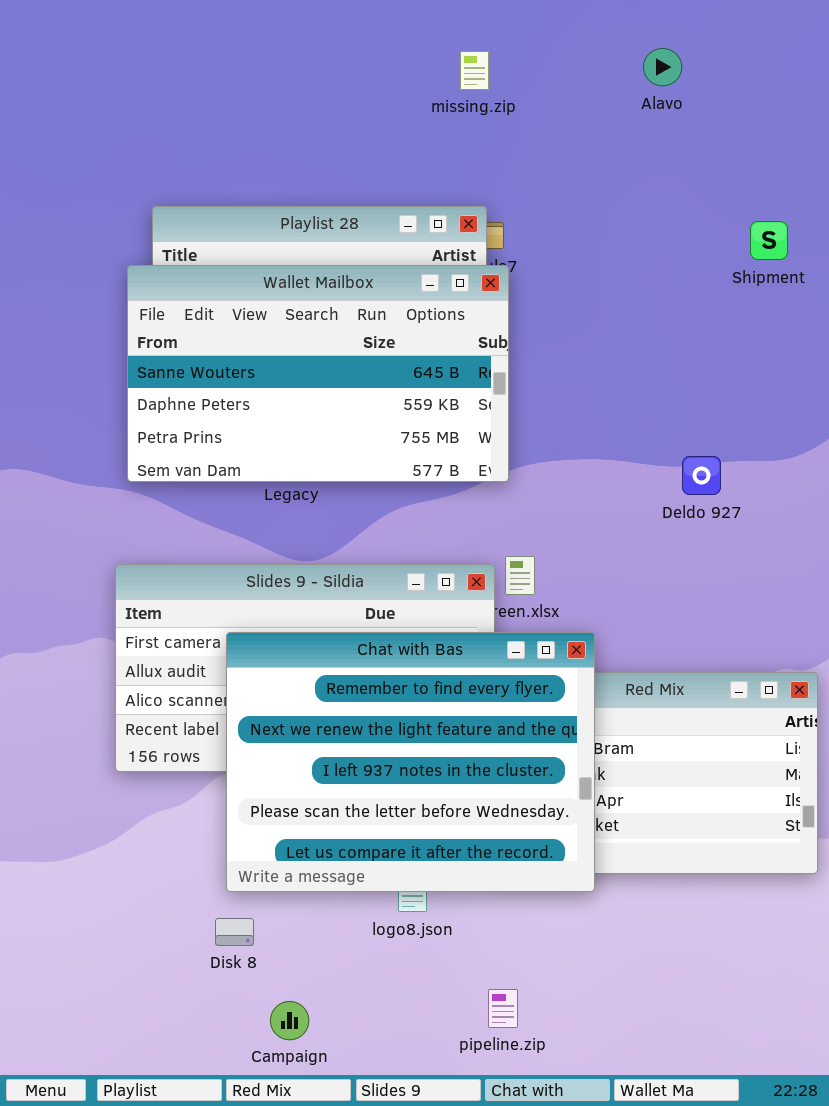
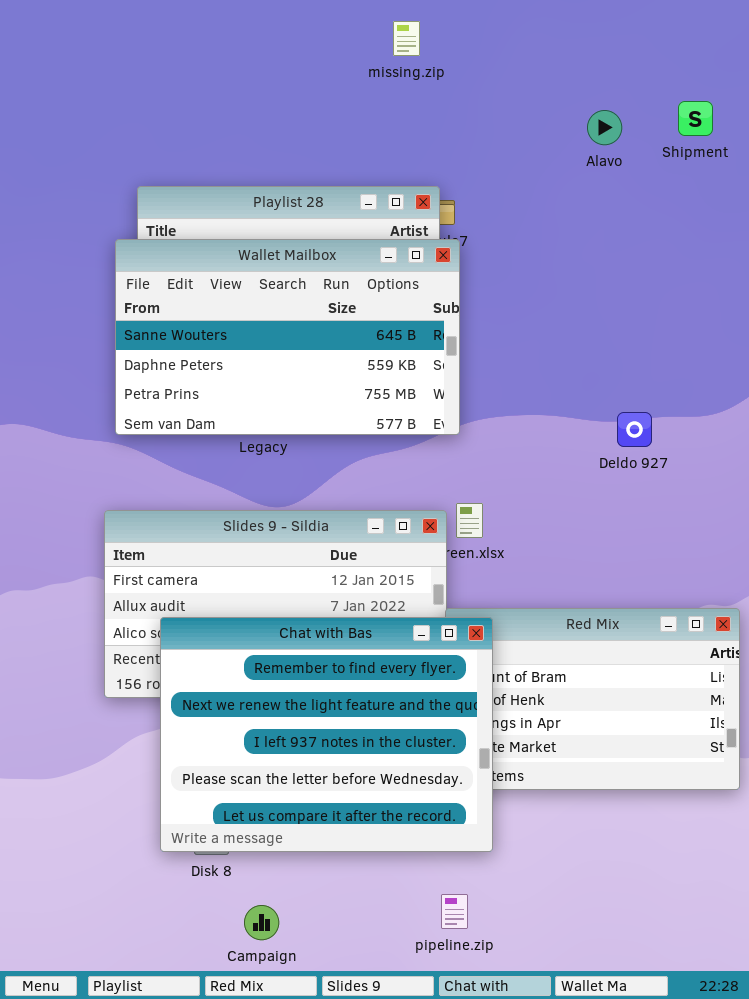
Alavo: [643,48,682,86] -> [587,110,622,145], moved
missing.zip: [460,51,489,90] -> [393,21,420,56], moved
Shipment: [750,221,788,260] -> [678,101,713,136], moved
Chat with Bas: [226,632,595,892] -> [160,617,493,852], moved

